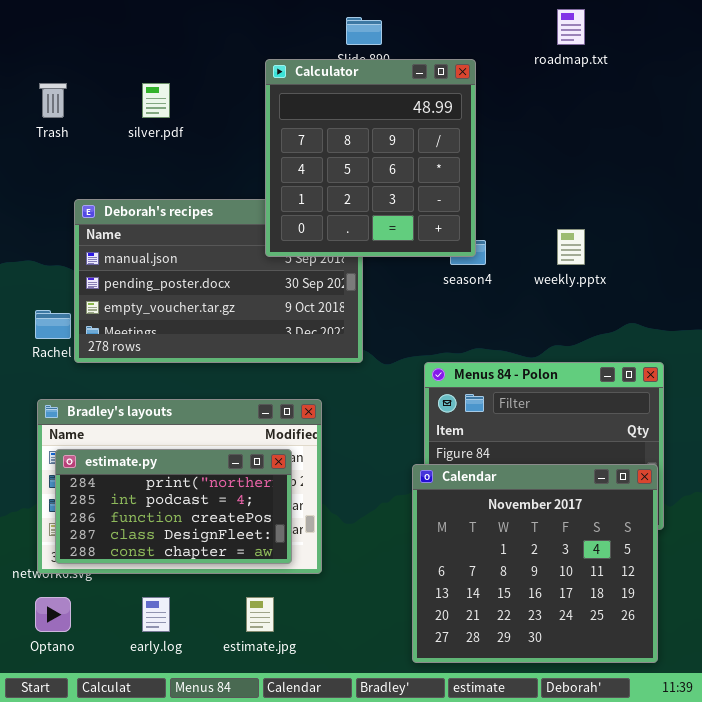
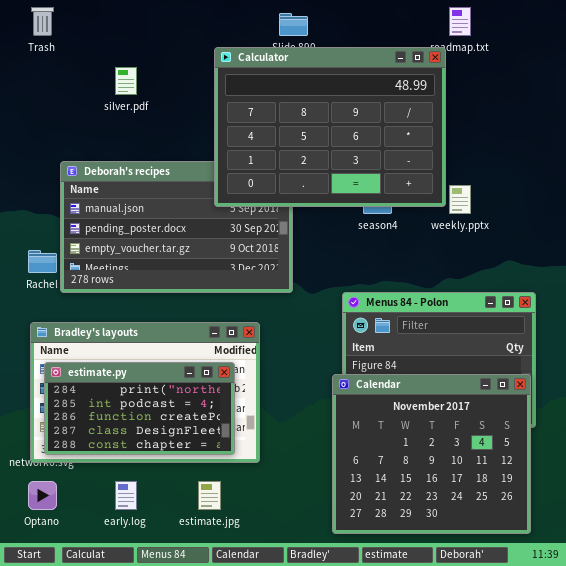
Calculator: [265,59,476,257] -> [214,47,446,207], resized
Trash: [39,83,67,118] -> [31,7,54,36], moved

